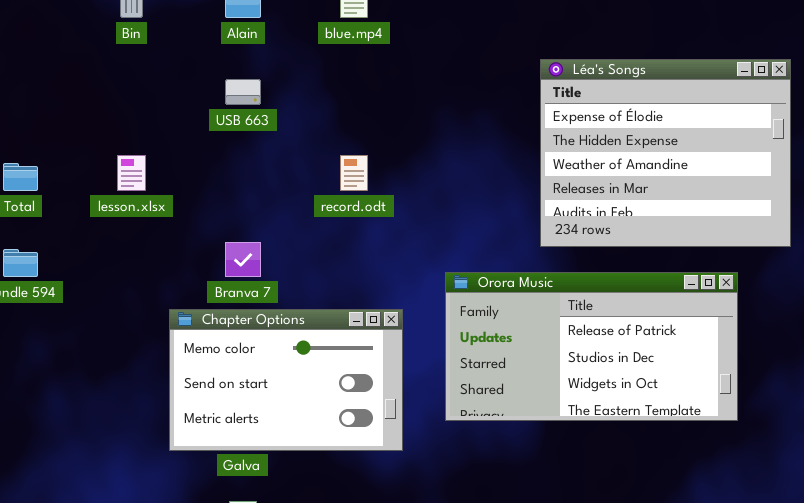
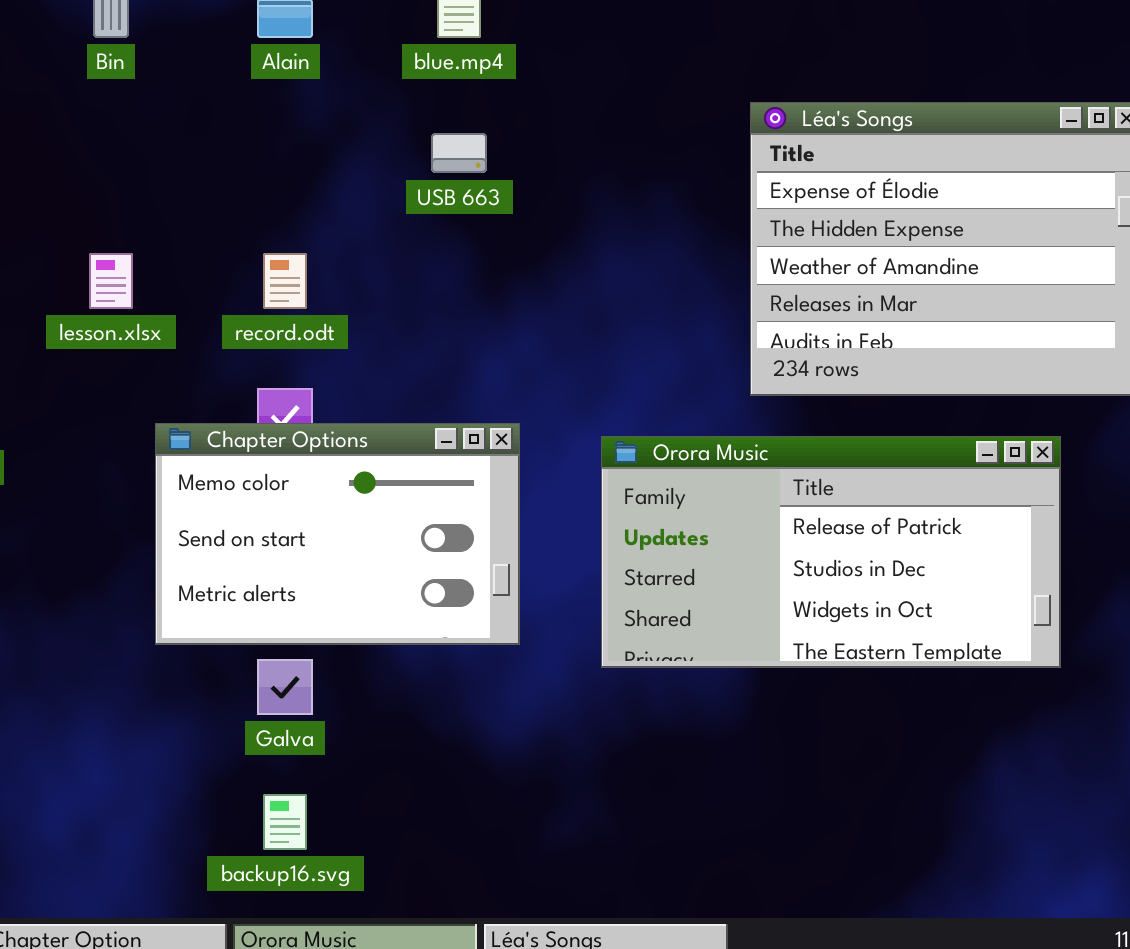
USB 663: [225,79,261,105] -> [431,133,487,173], moved
record.odt: [340,155,368,191] -> [263,253,307,309], moved
Chapter Options: [169,309,403,451] -> [155,423,520,645], moved

